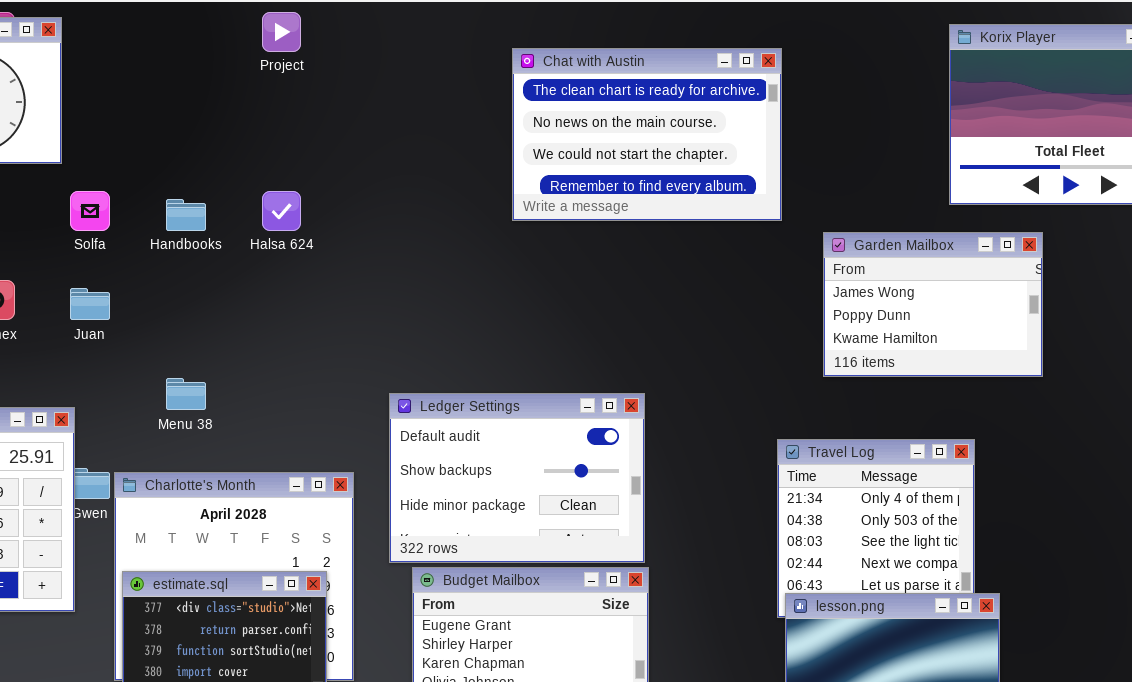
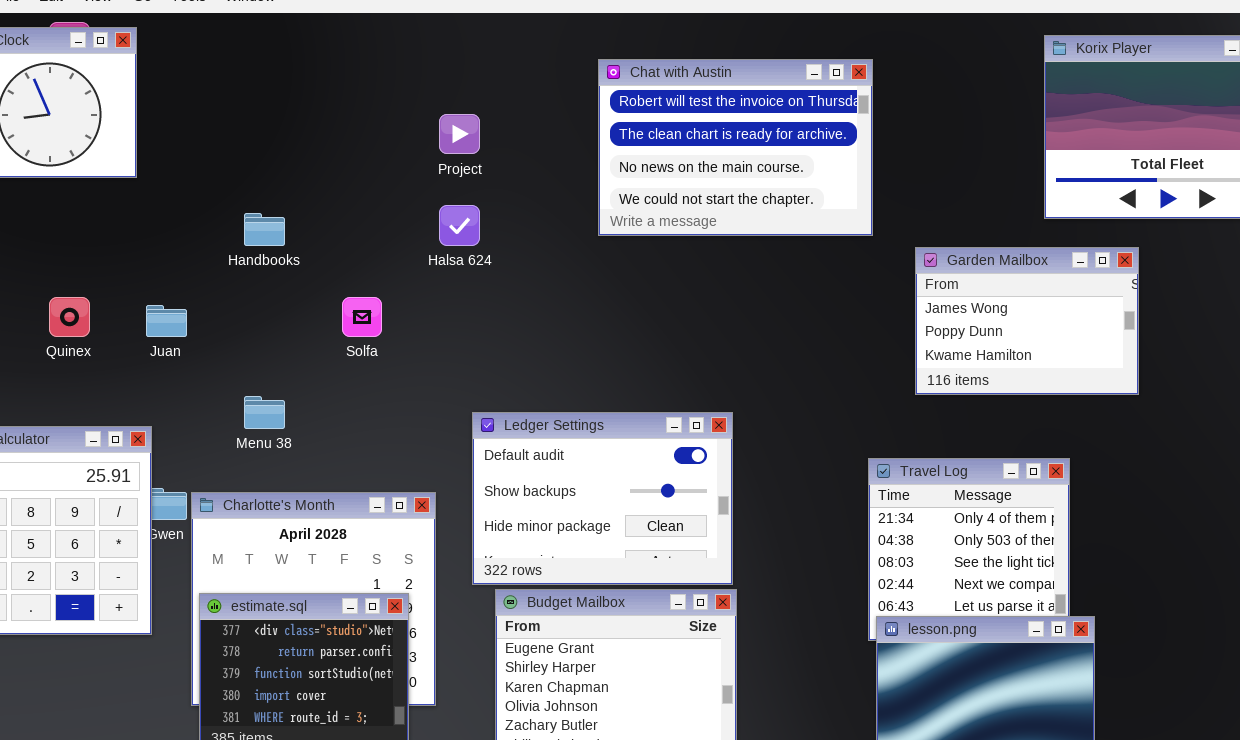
Project: [262,12,301,52] -> [439,114,480,154], moved
Chat with Austin: [512,48,782,221] -> [598,59,873,236], scrolled up 1 row
Solfa: [70,191,110,231] -> [342,297,382,337], moved
Halsa 624: [262,191,301,231] -> [439,205,480,246], moved

